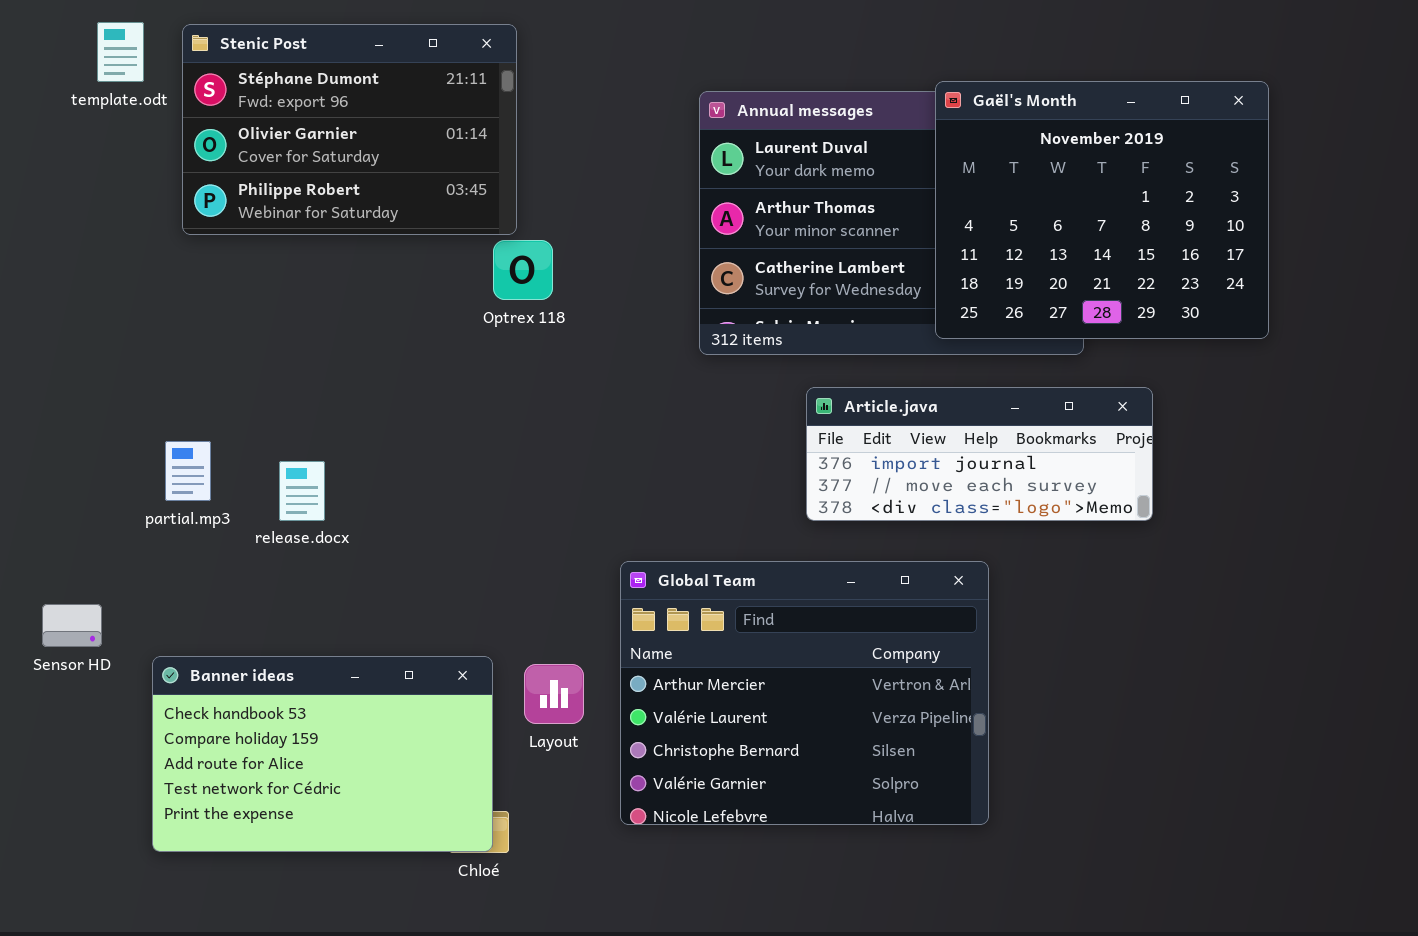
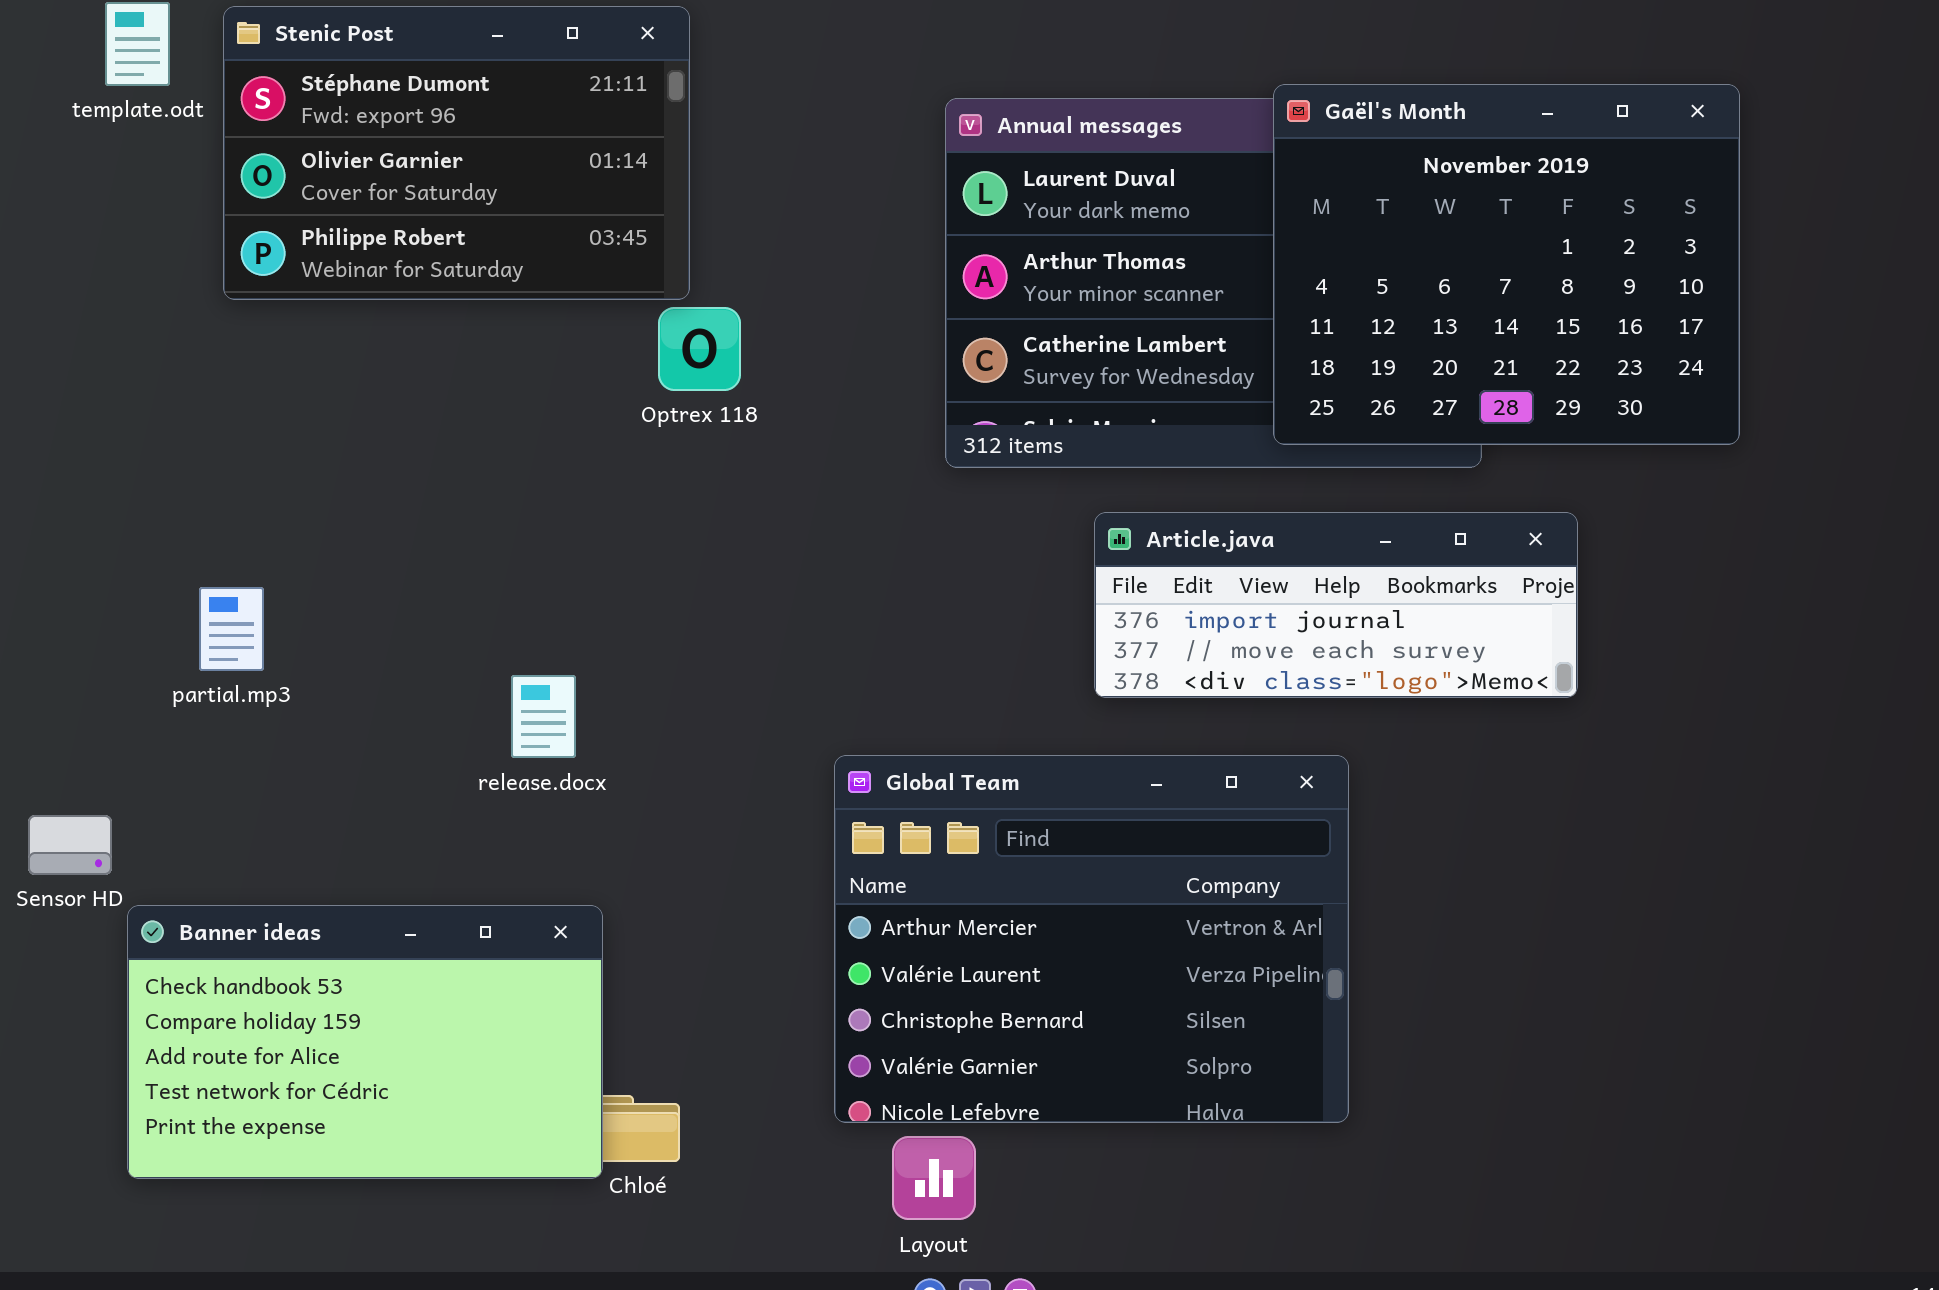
release.docx: [279,461,325,521] -> [511,675,576,758], moved
Banner ideas: [152,656,493,852] -> [127,905,603,1179], moved
Layout: [524,664,584,724] -> [892,1136,976,1220], moved

